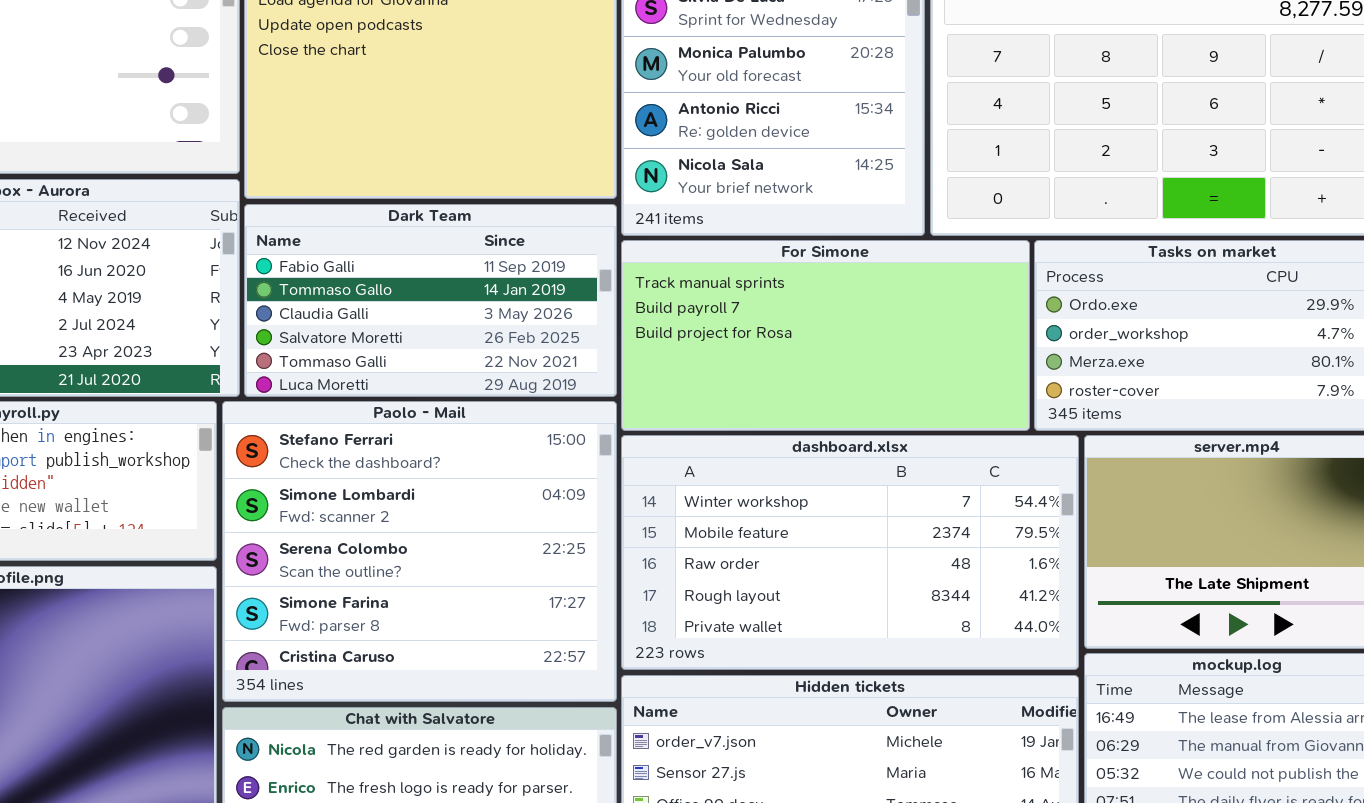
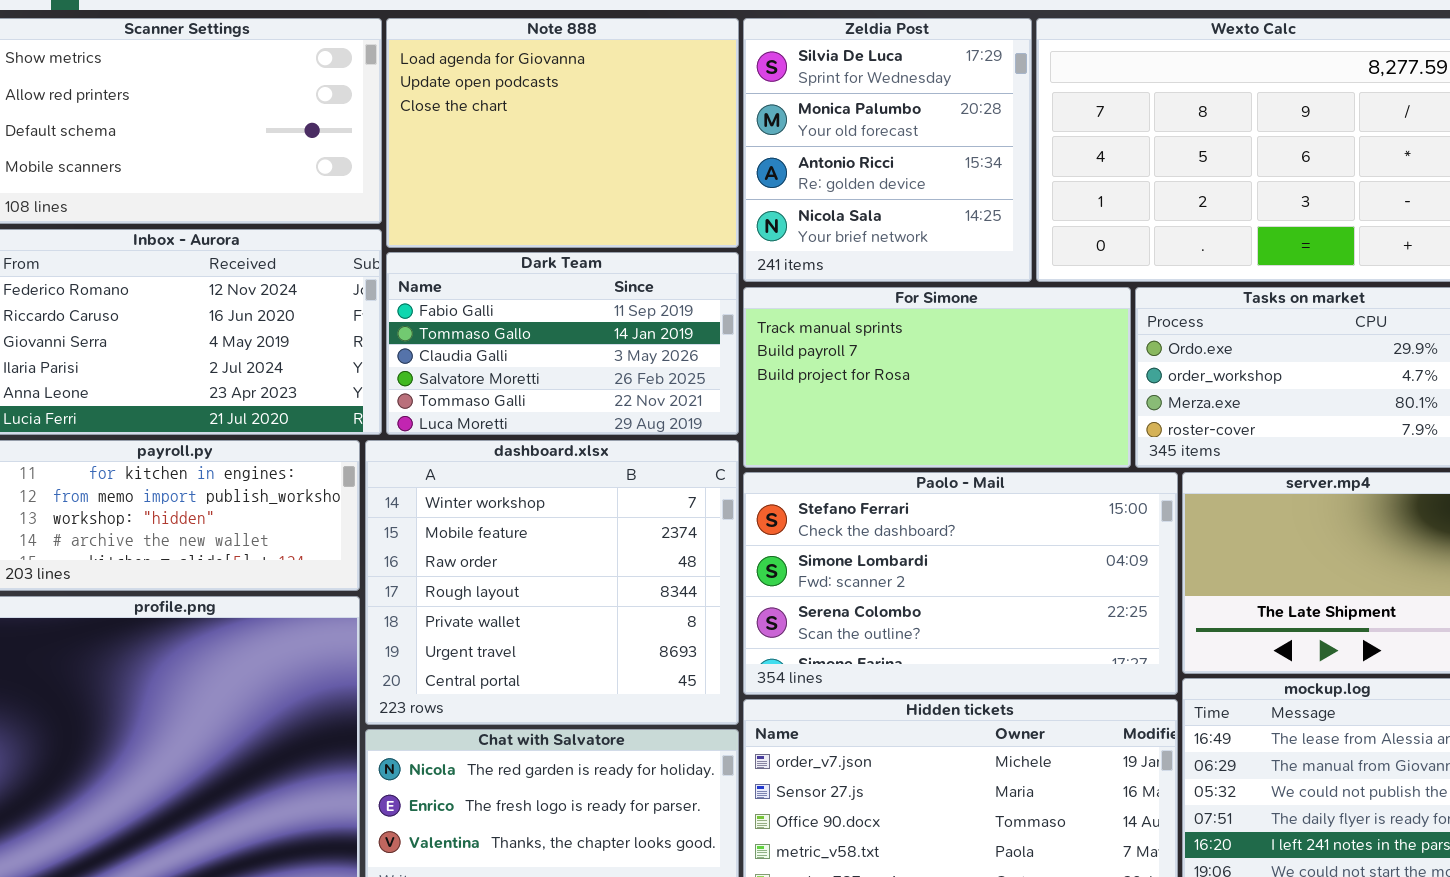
Paolo - Mail: [222,401,617,702] -> [743,472,1178,695], moved, resized
dashboard.xlsx: [621,435,1079,670] -> [365,440,739,725], moved, resized

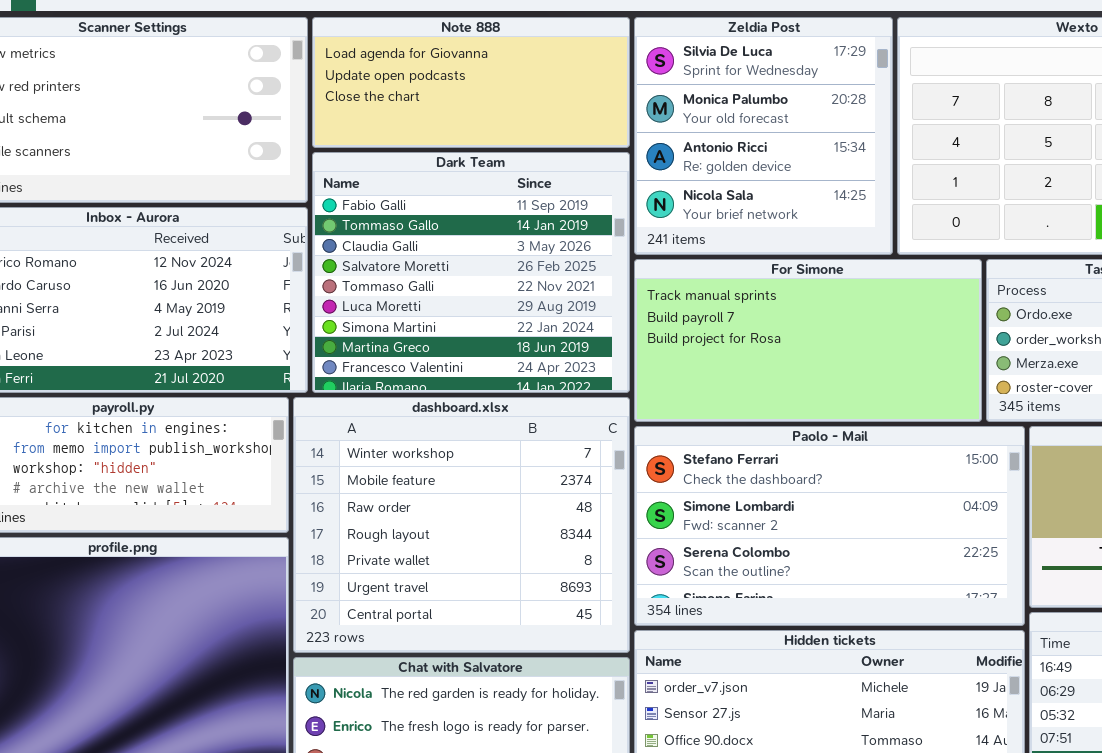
Note 888: [386,18,739,248] -> [312,17,630,148], resized
Dark Team: [386,252,739,435] -> [312,152,630,393], resized

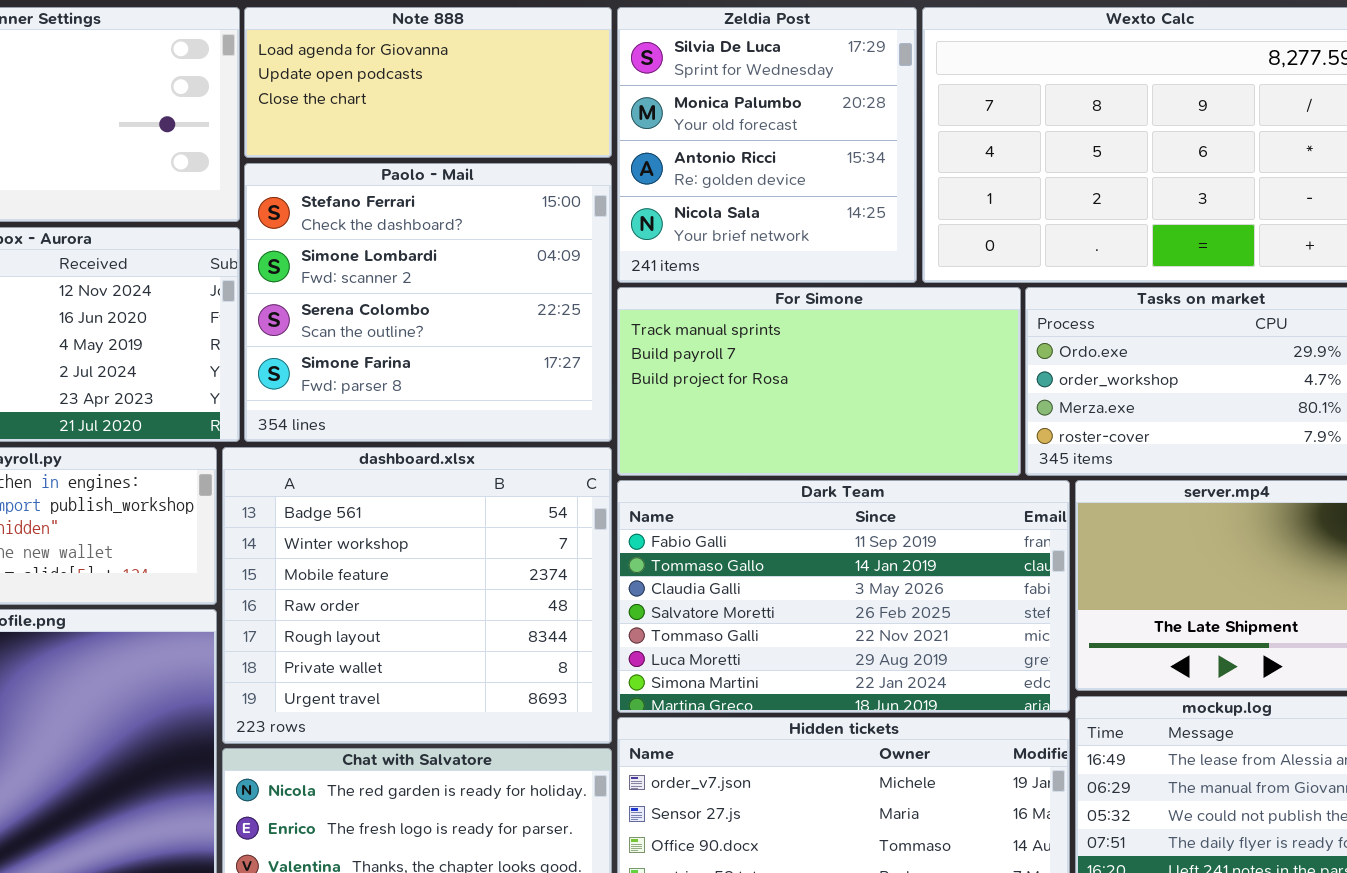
Dark Team: [312,152,630,393] -> [617,480,1070,713], moved, resized
dashboard.xlsx: [293,397,630,653] -> [222,447,612,744], scrolled up 1 row
Paolo - Mail: [634,426,1025,626] -> [244,163,612,442], moved, resized

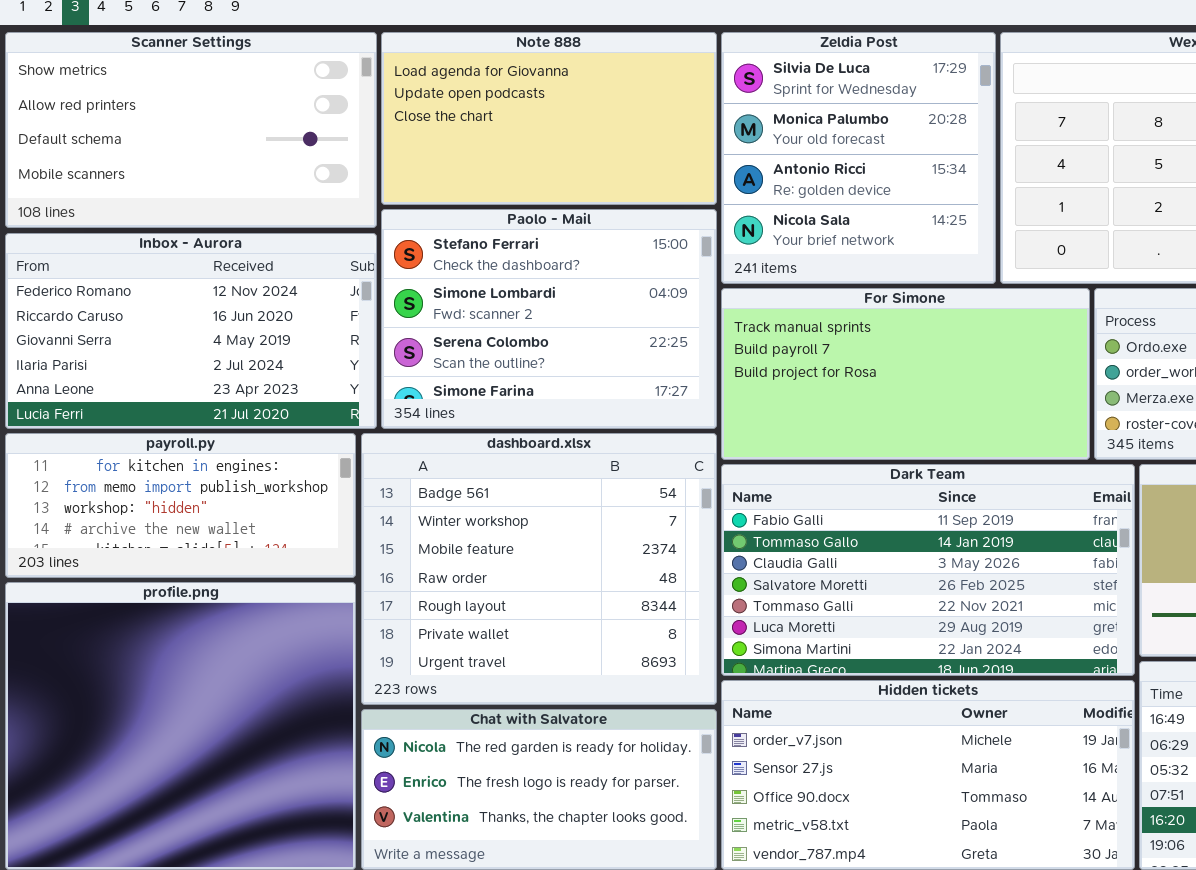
Note 888: [244,7,612,158] -> [381,32,717,205], resized
Paolo - Mail: [244,163,612,442] -> [381,209,717,429], resized

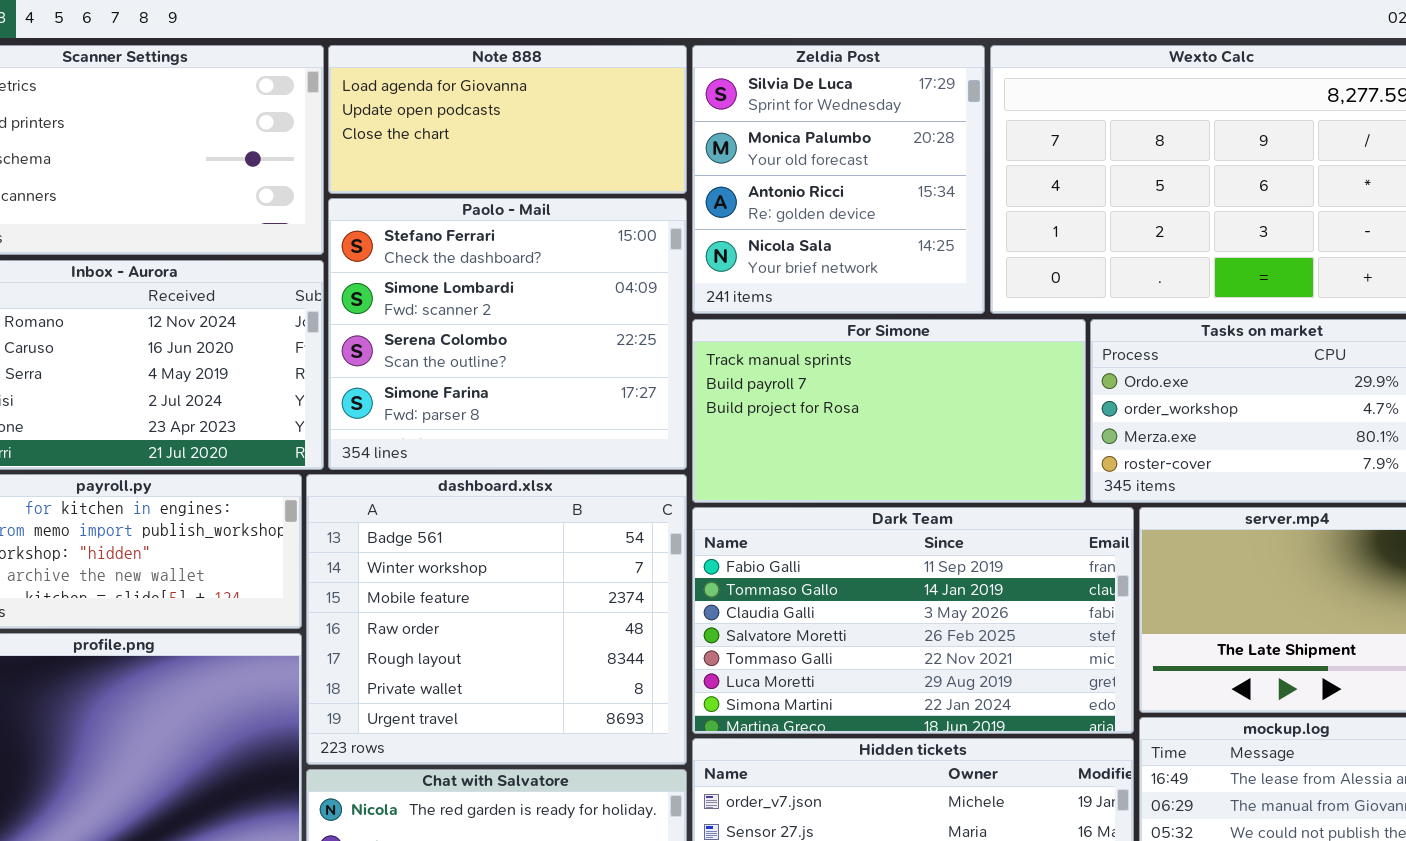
Note 888: [381,32,717,205] -> [328,45,687,194], resized
Paolo - Mail: [381,209,717,429] -> [328,198,687,470], resized

